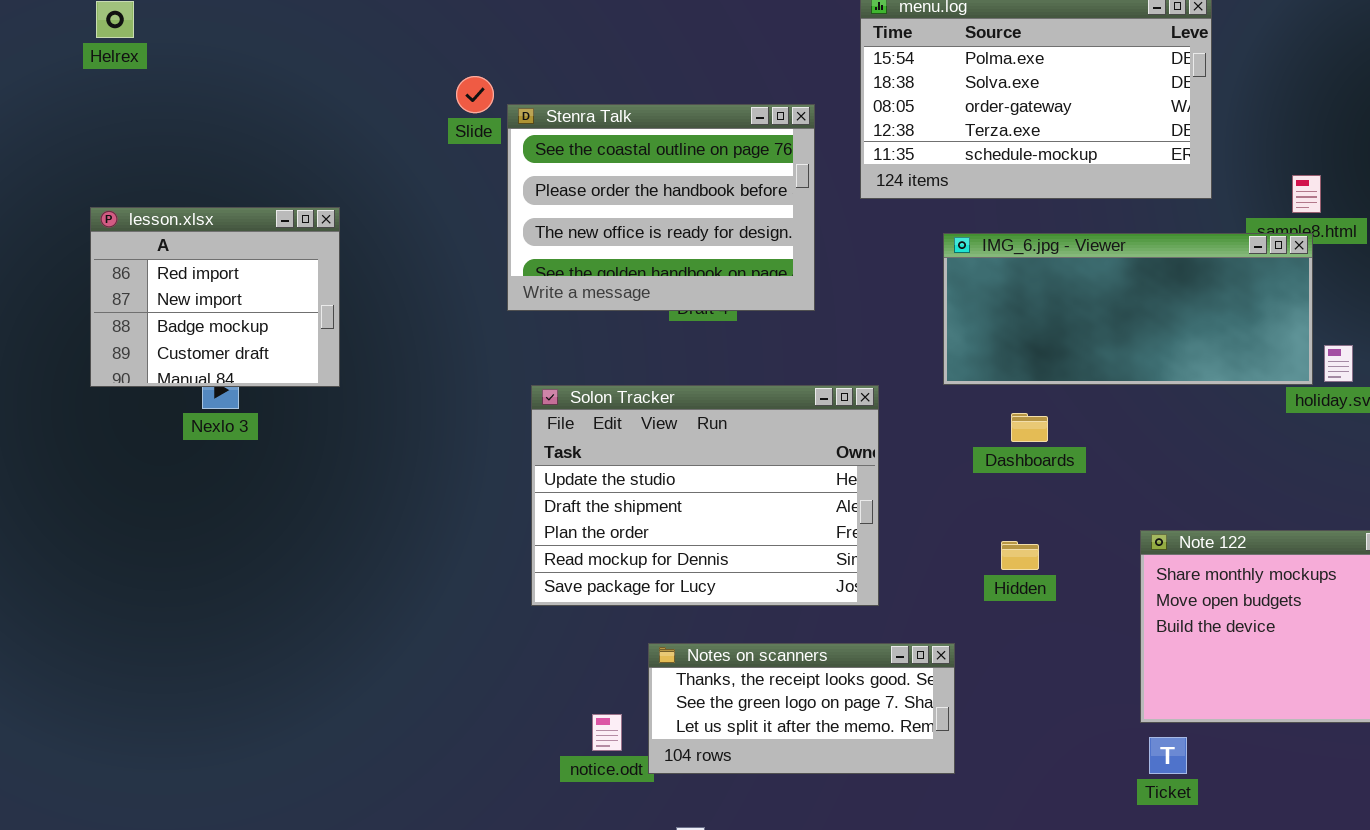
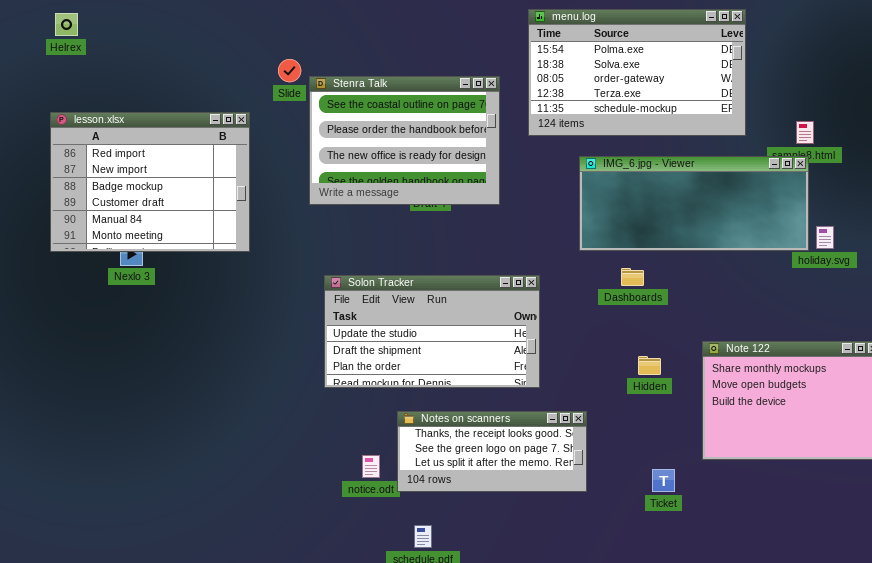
lesson.xlsx: [90,207,340,387] -> [50,112,250,252], resized
Solon Tracker: [531,385,879,606] -> [324,275,540,388], resized
Hidden: [1001,541,1039,570] -> [638,356,661,375], moved
Ticket: [1149,737,1187,774] -> [652,469,675,492], moved

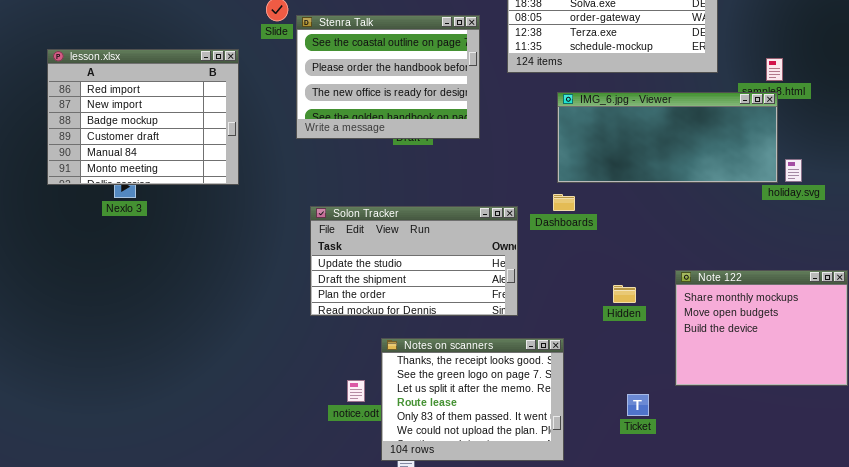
Dashboards: [621,268,644,286] -> [553,194,575,211], moved
Notes on scanners: [397,411,587,492] -> [381,338,564,461], resized

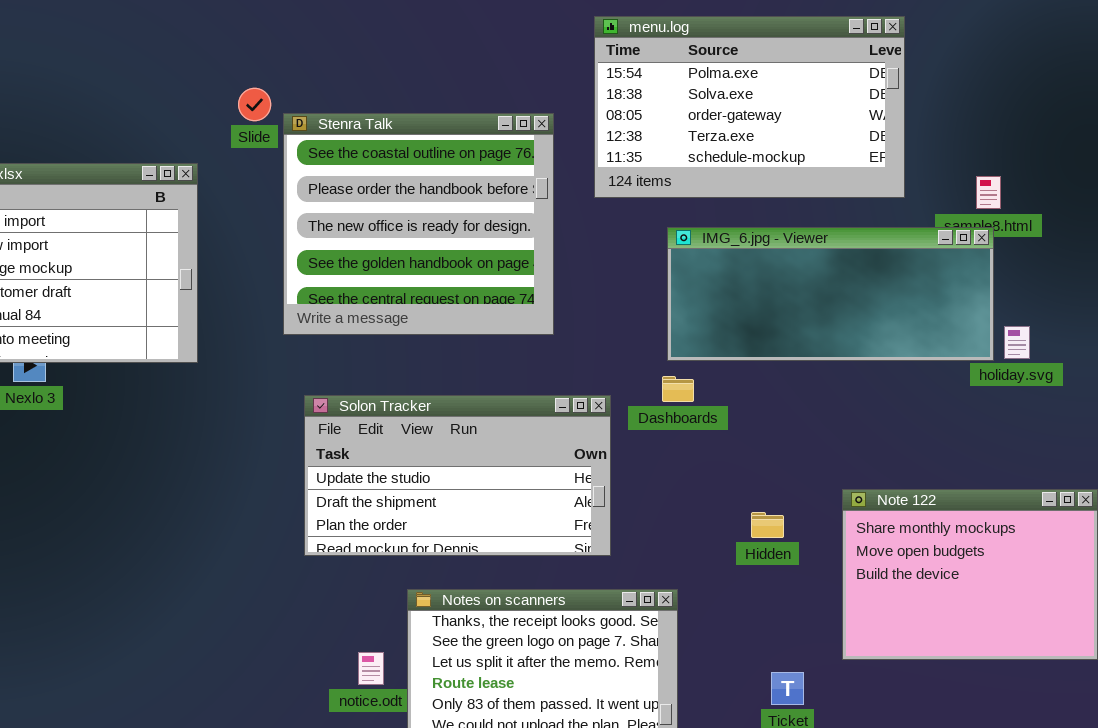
Stenra Talk: [296,15,480,139] -> [283,113,554,335], resized

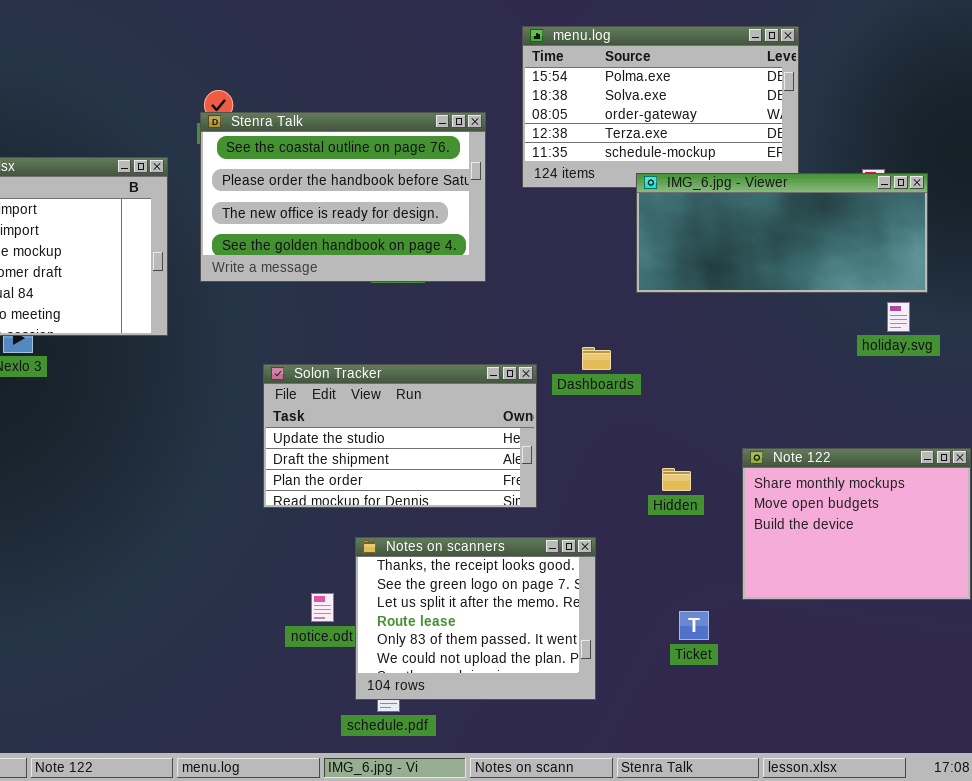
Stenra Talk: [283,113,554,335] -> [200,112,486,282], resized
IMG_6.jpg - Viewer: [667,227,994,361] -> [636,173,928,293], moved

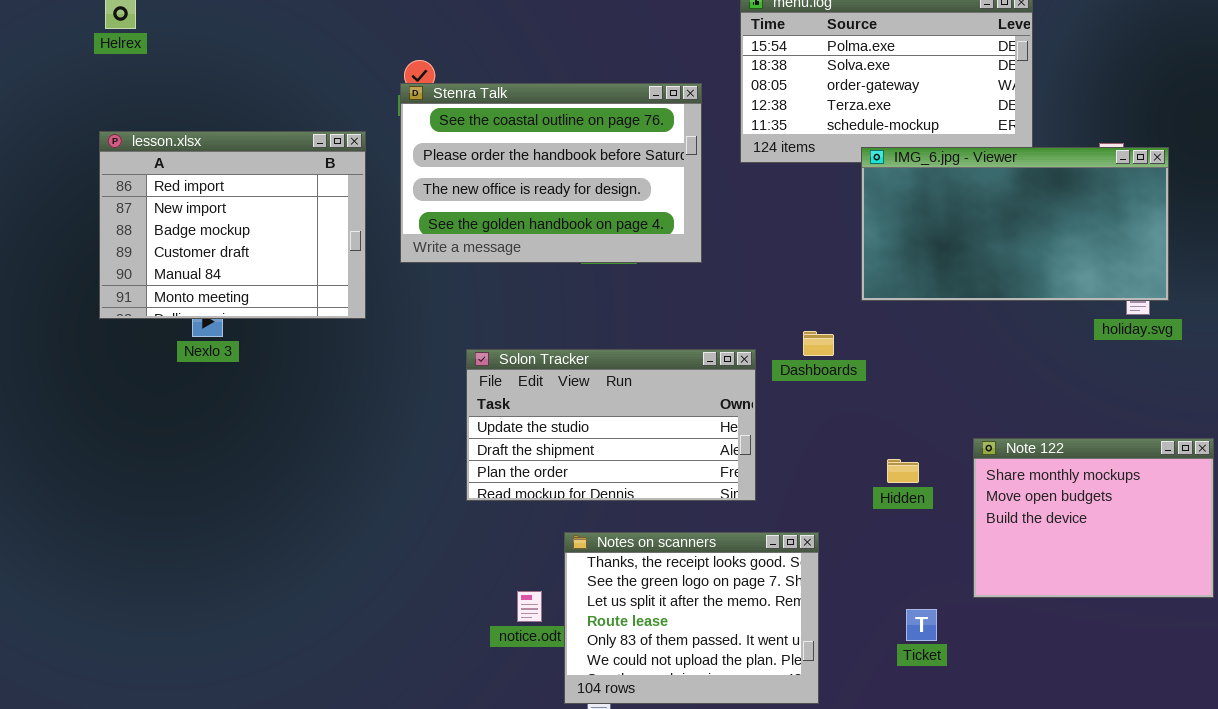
IMG_6.jpg - Viewer: [636,173,928,293] -> [861,147,1169,301], resized

